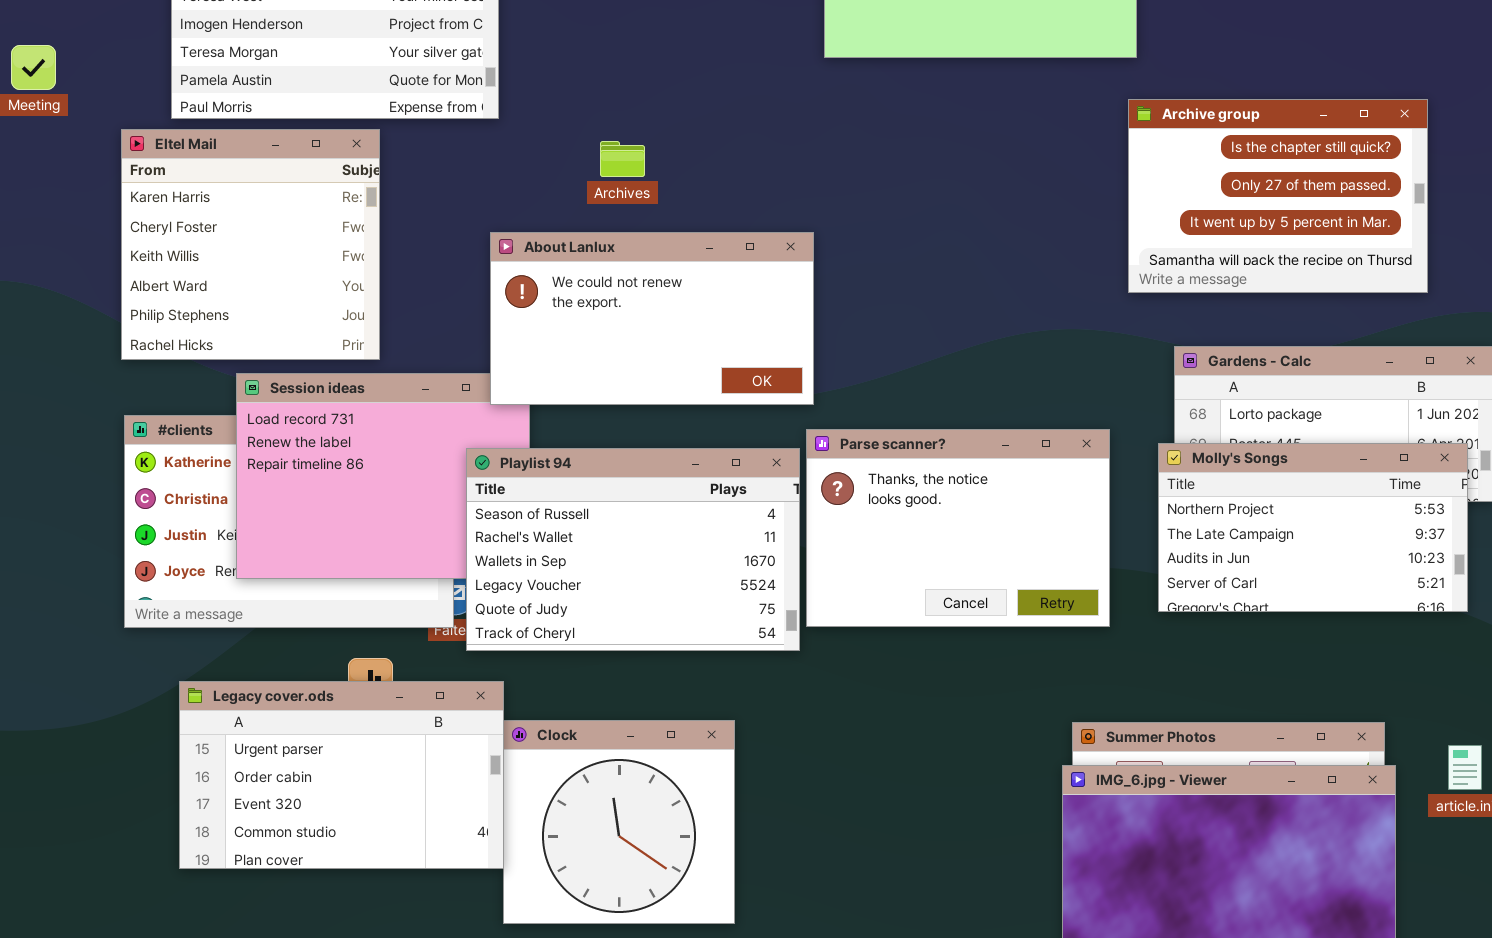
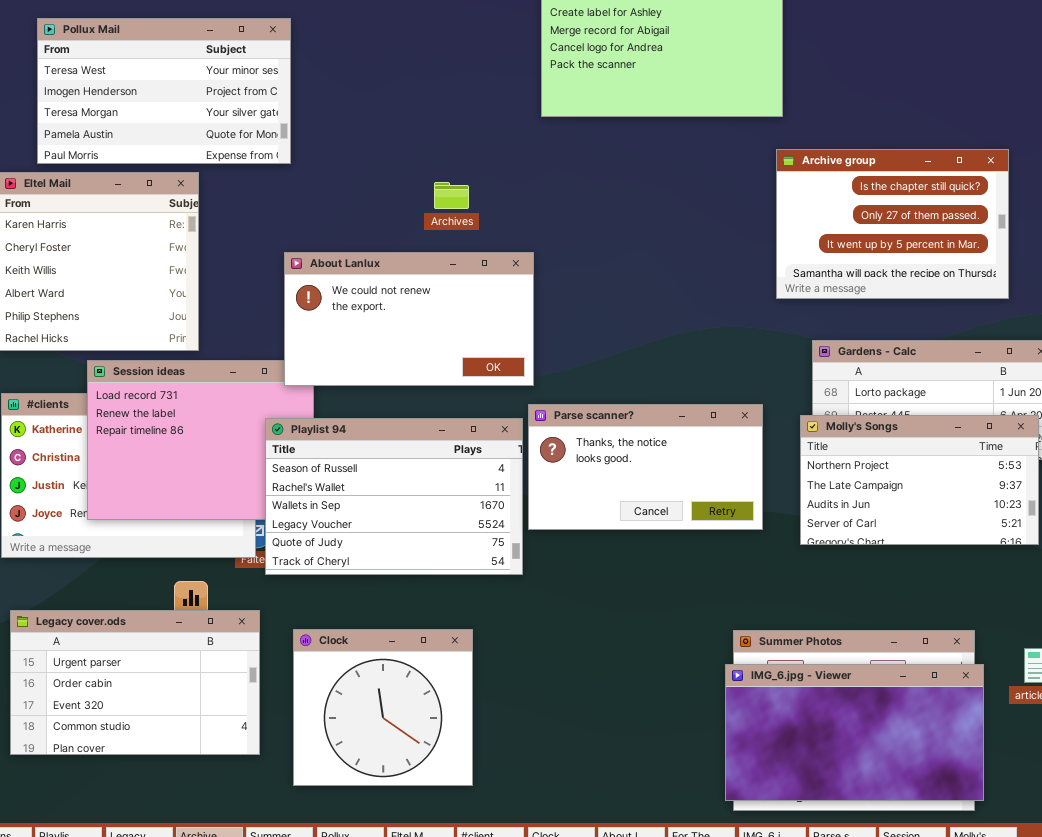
Archives: [600,141,645,177] -> [434,182,469,209], moved
Parse scanner?: [806,429,1110,627] -> [528,404,763,530], resized
Legacy cover.ods: [179,681,504,869] -> [10,610,260,755], moved

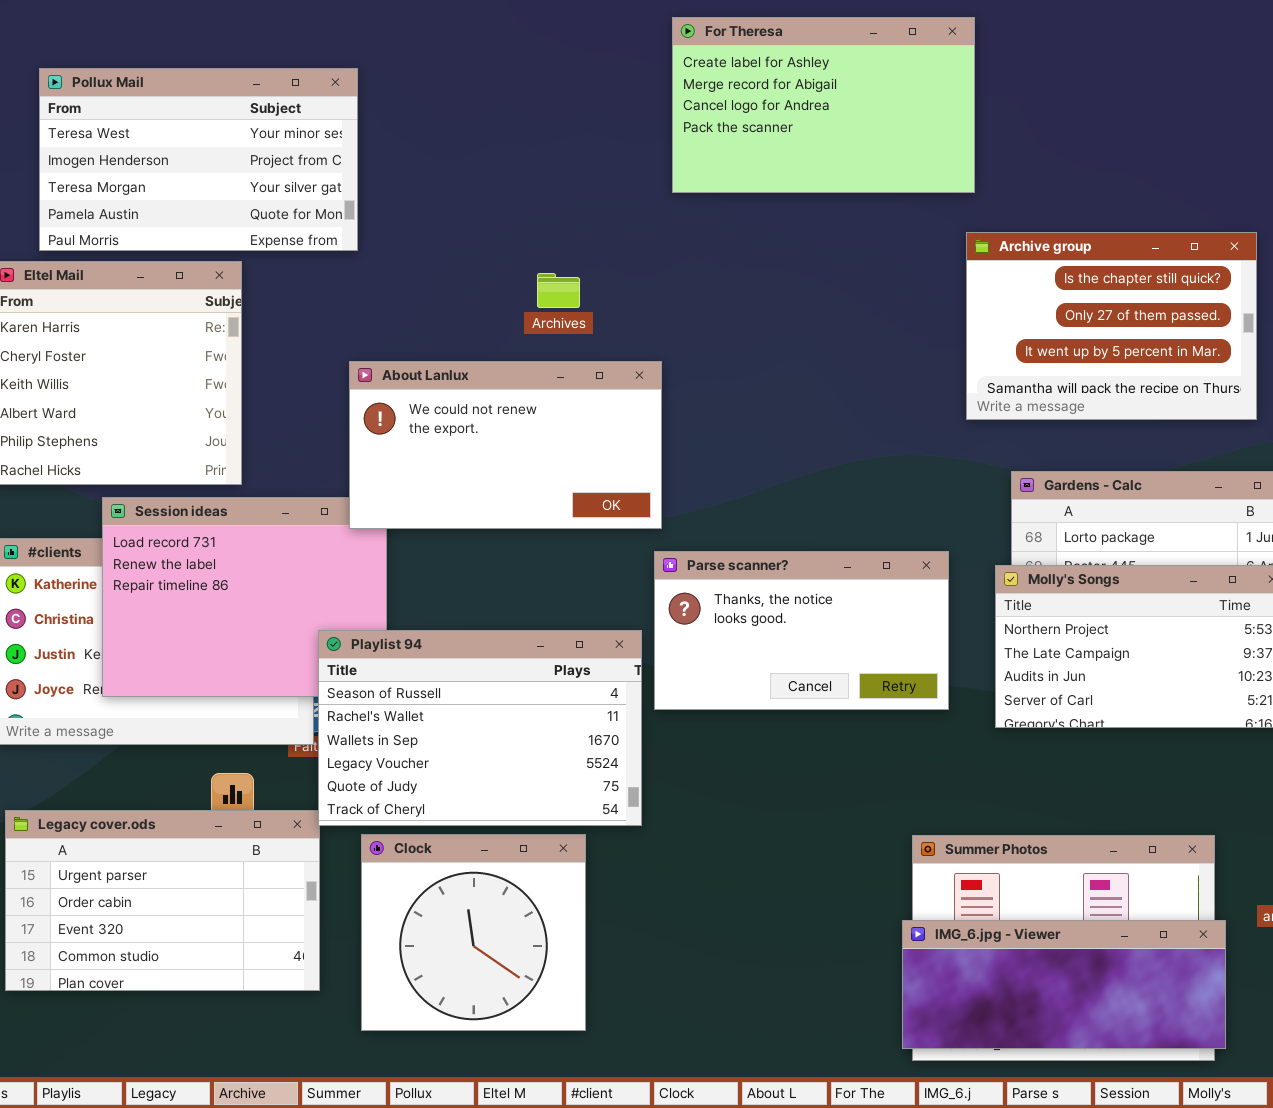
Playlist 94: [265,418,523,575] -> [318,630,642,826], moved
IMG_6.jpg - Viewer: [725,664,984,801] -> [902,920,1226,1049], resized

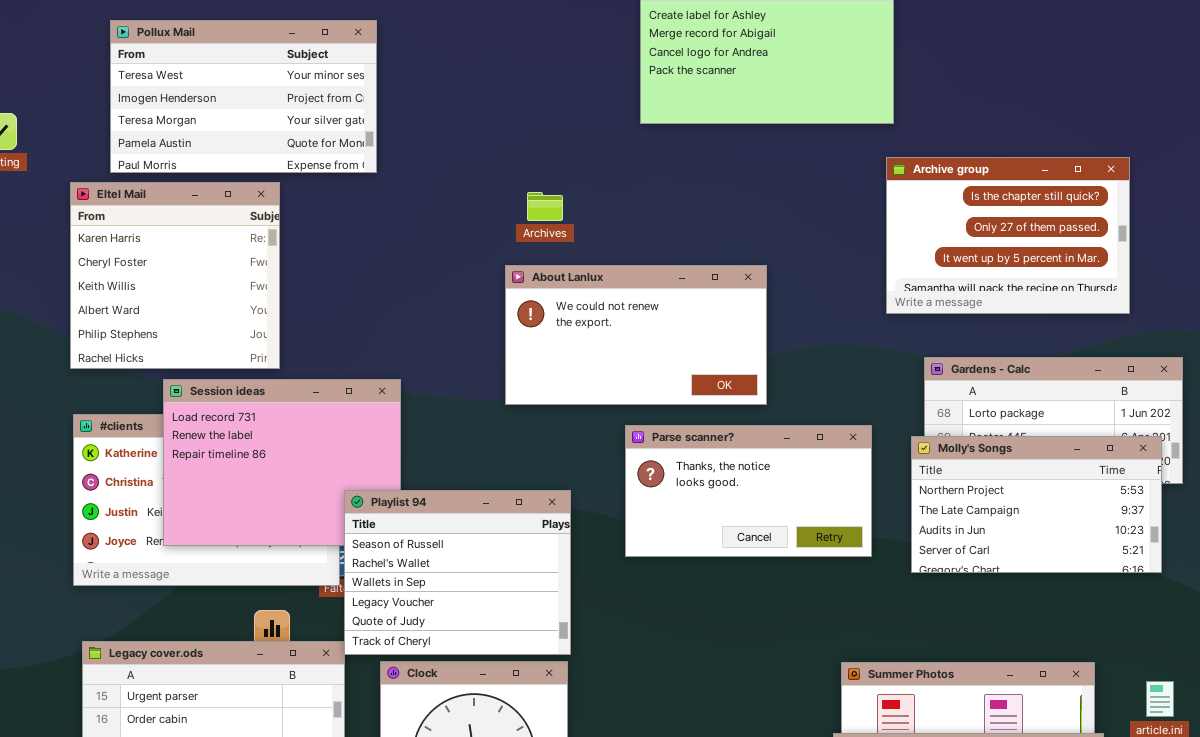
About Lanlux: [349,361,662,529] -> [505,265,767,405], moved
Playlist 94: [318,630,642,826] -> [344,490,571,655], resized

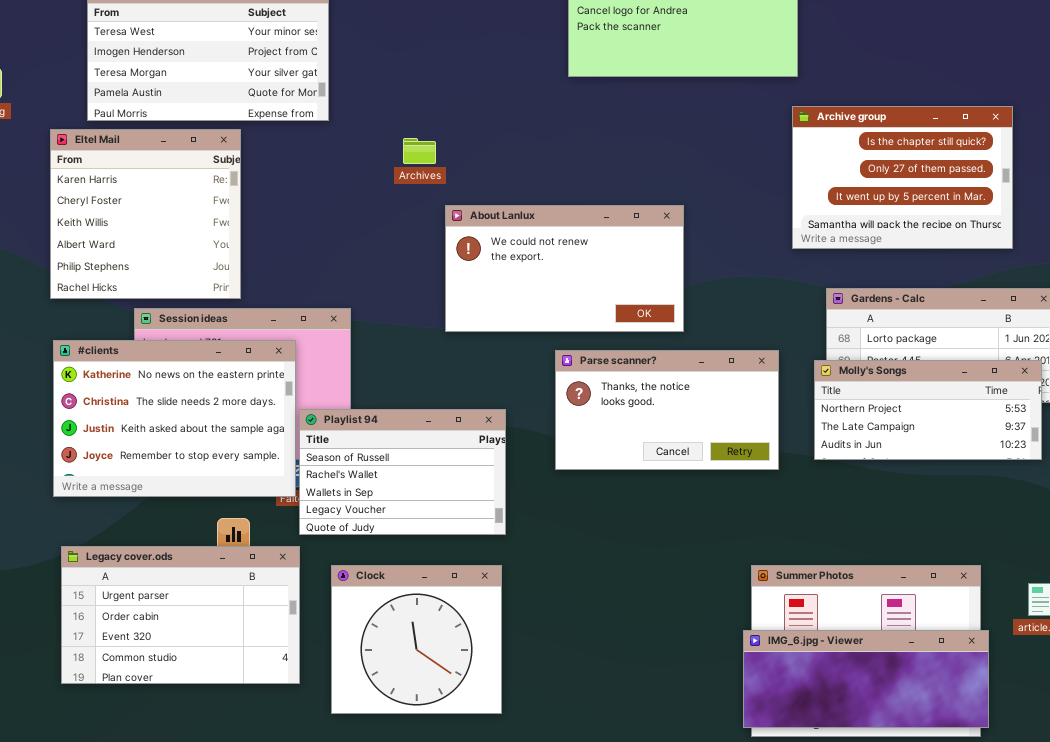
Archives: [527,192,563,221] -> [403,138,436,164], moved
#clients: [73,414,340,586] -> [53,340,296,497], raised
Molly's Songs: [911,436,1162,573] -> [814,360,1042,460], resized
Playlist 94: [344,490,571,655] -> [299,409,506,535], resized

